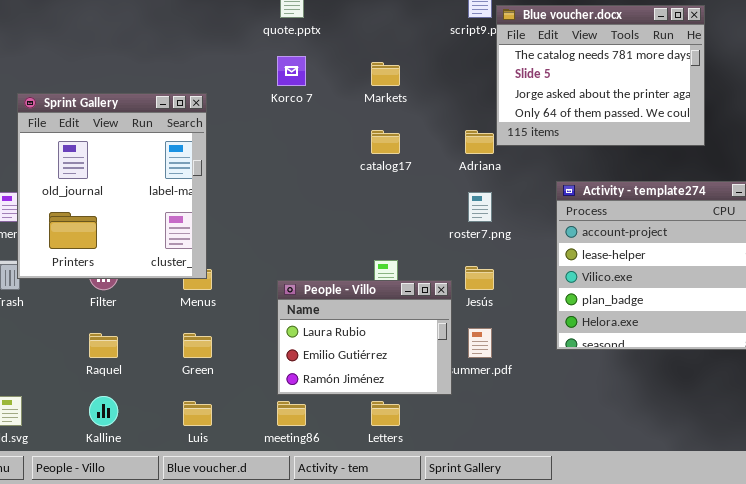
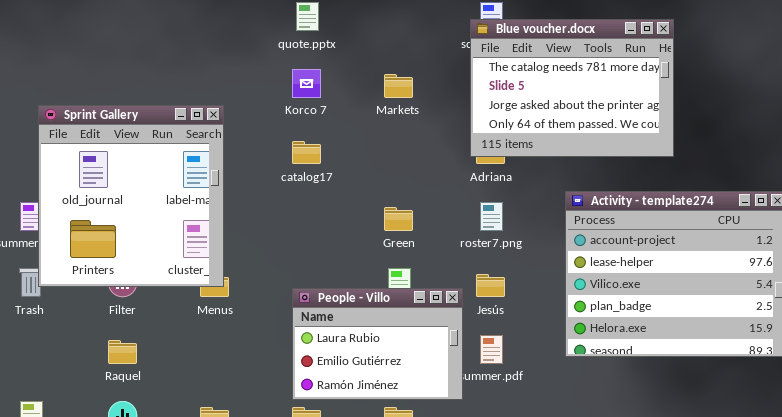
Blue voucher.docx: [496,5,705,146] -> [470,19,674,157], moved
catalog17: [371,130,400,154] -> [292,141,321,164], moved
Green: [183,333,212,358] -> [384,207,413,231], moved

